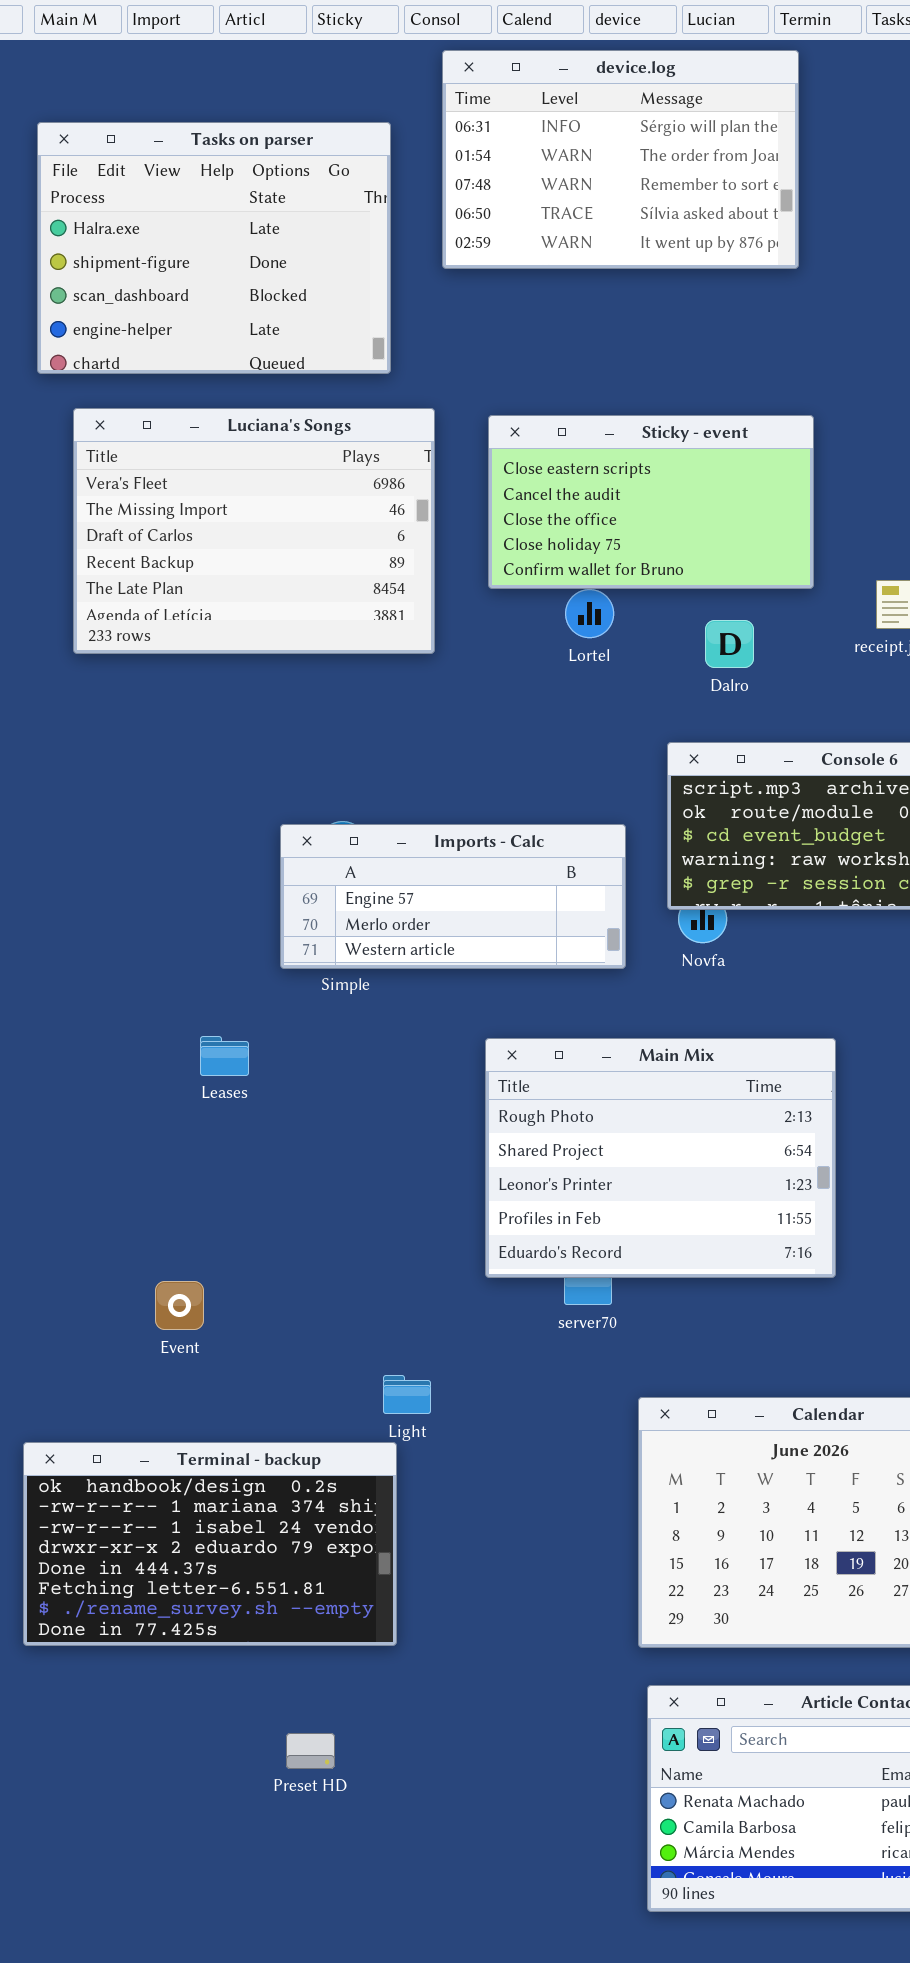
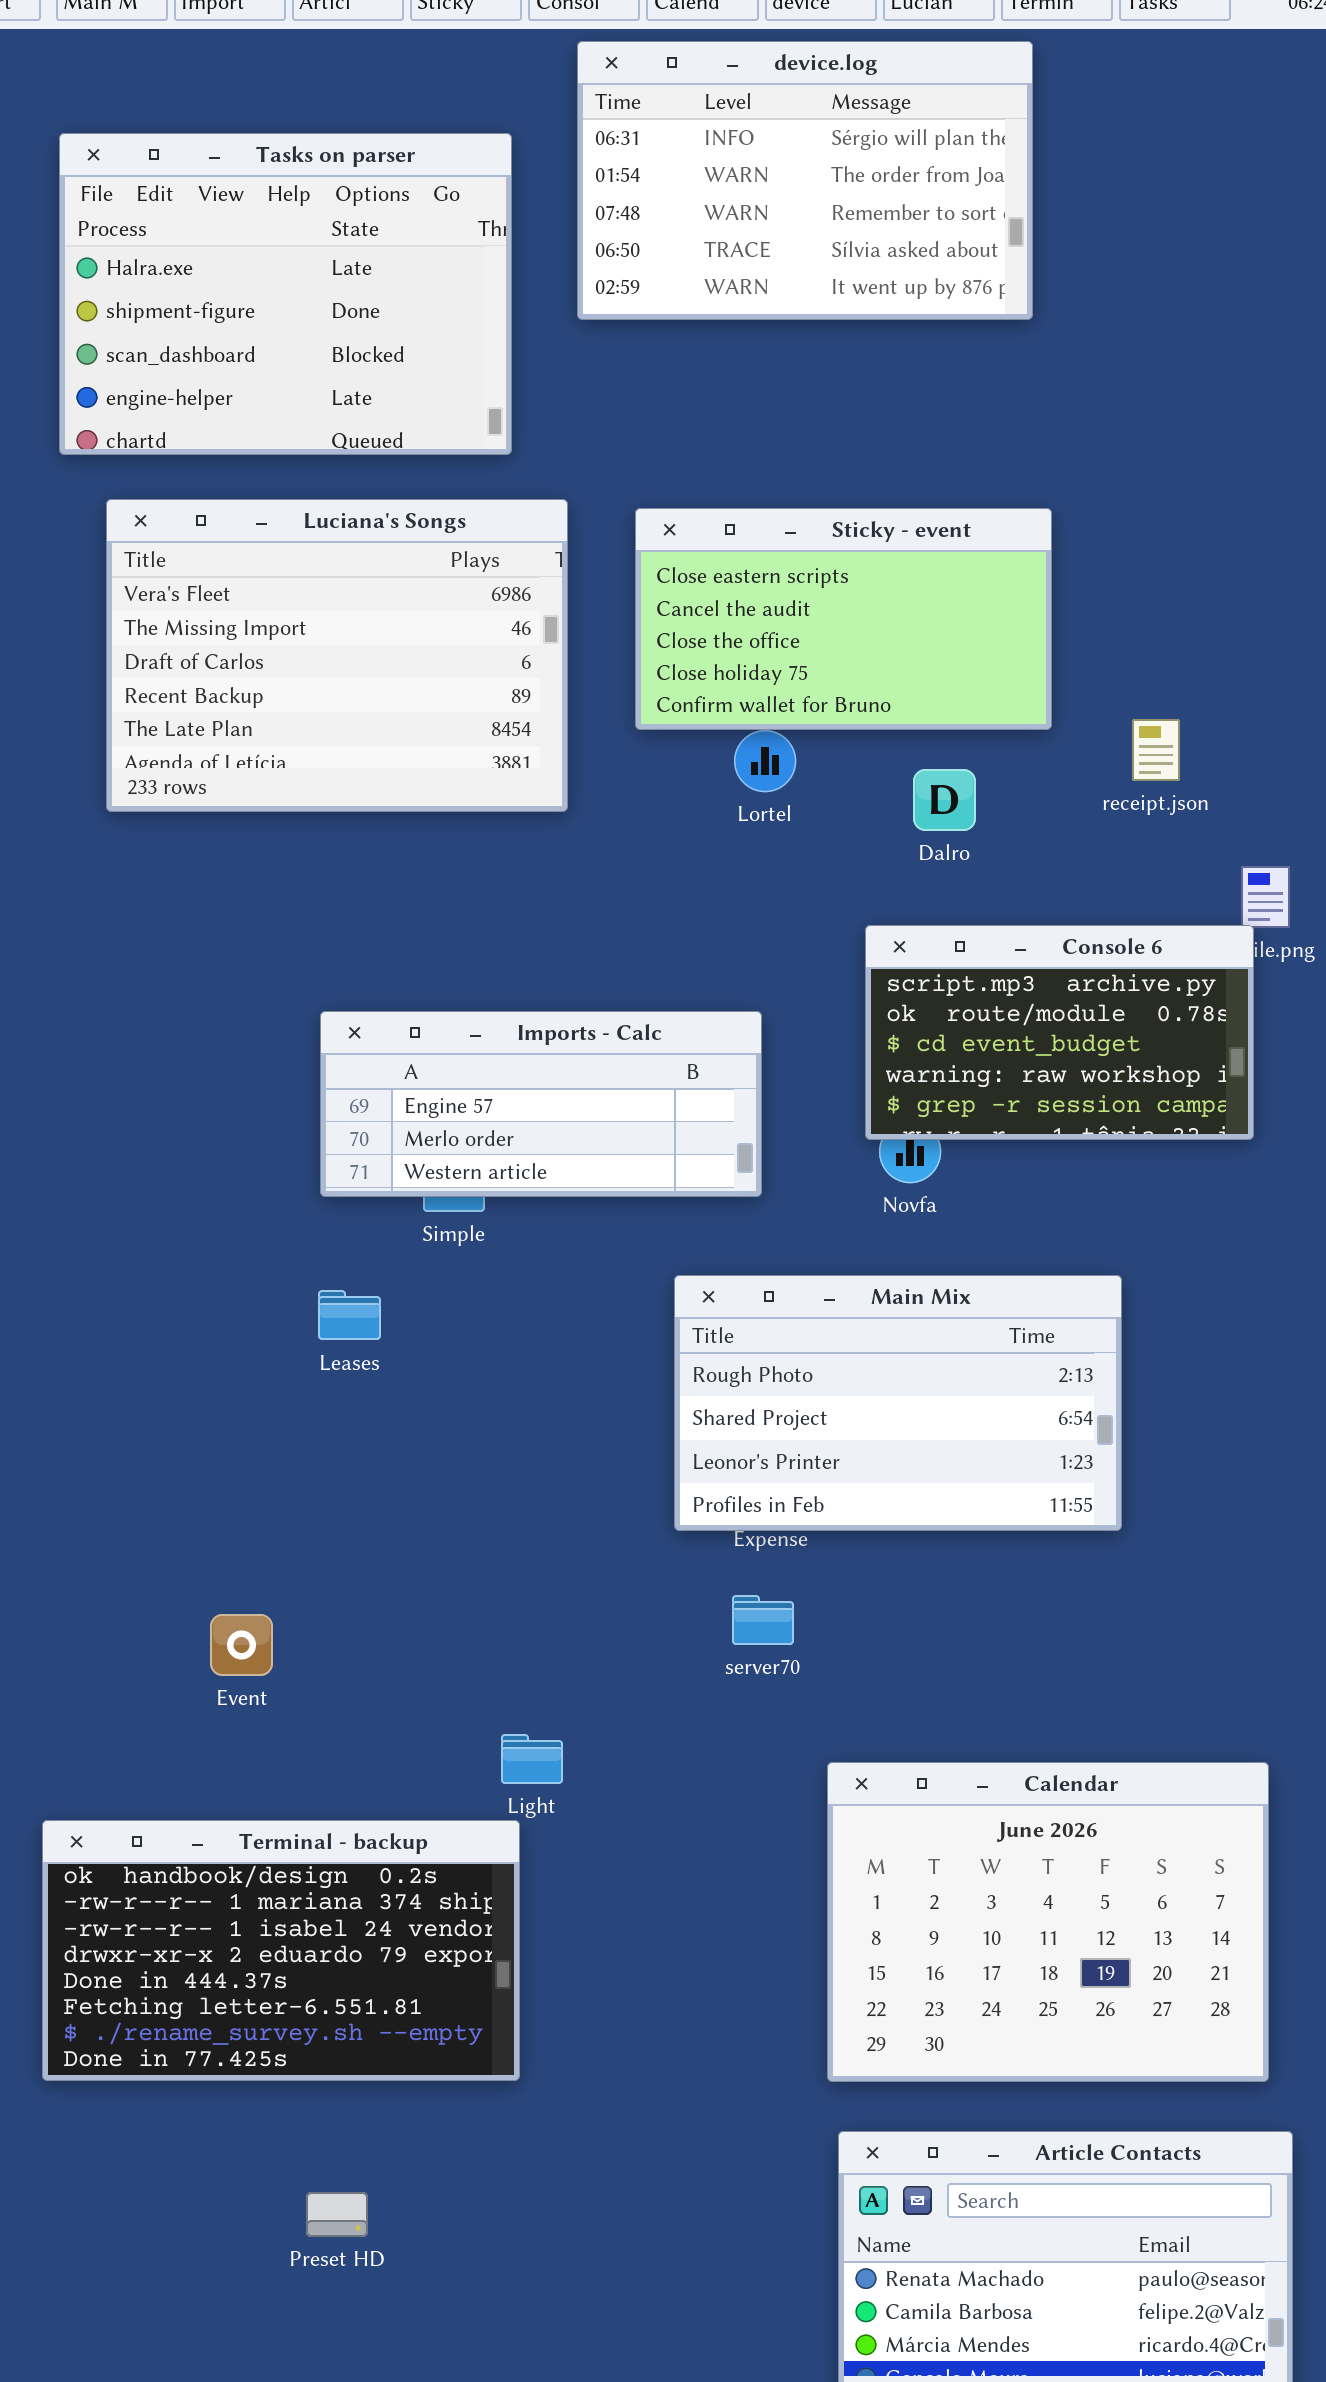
Imports - Calc: [280,824,626,969] -> [320,1011,762,1197], moved
Leases: [200,1036,249,1076] -> [318,1290,381,1340], moved
Main Mix: [485,1038,836,1278] -> [674,1275,1122,1531], moved, resized
Preset HD: [286,1733,335,1769] -> [306,2192,368,2237], moved

